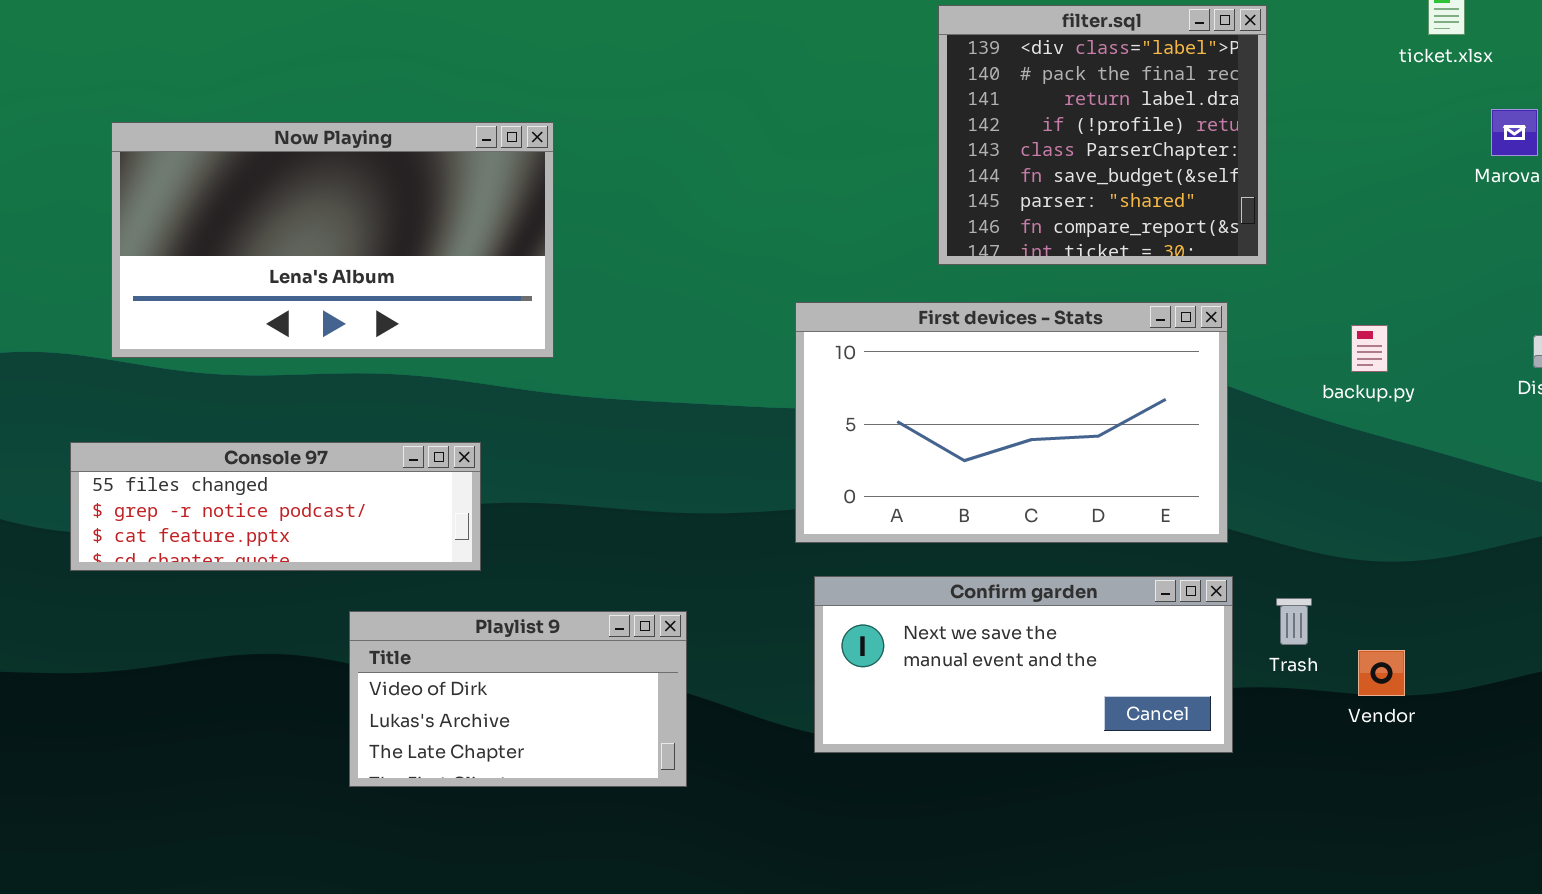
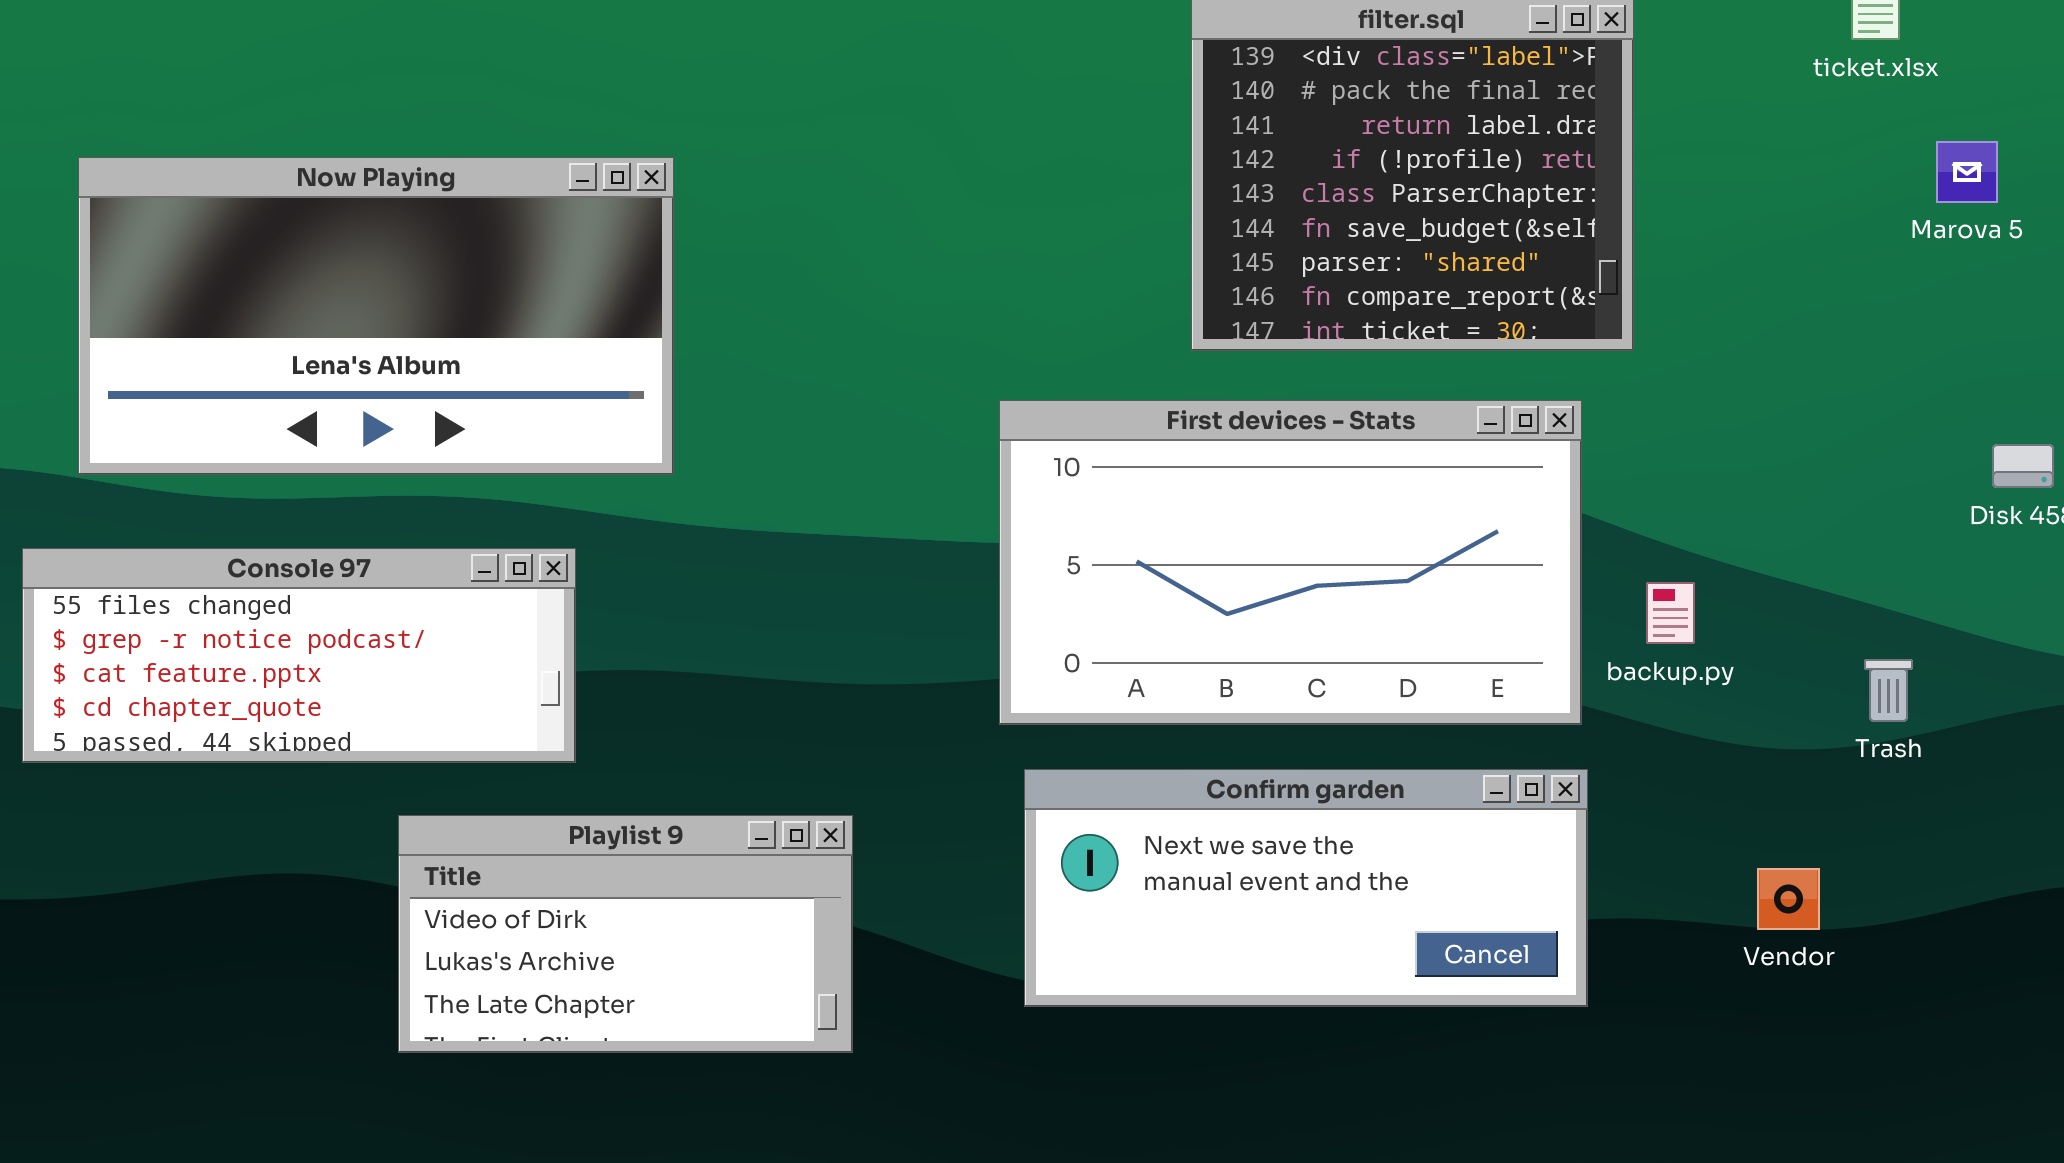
backup.py: [1351,325,1388,372] -> [1646,582,1695,644], moved
Console 97: [70,442,481,571] -> [22,548,576,763], resized
Trash: [1276,598,1312,645] -> [1864,659,1913,722], moved

